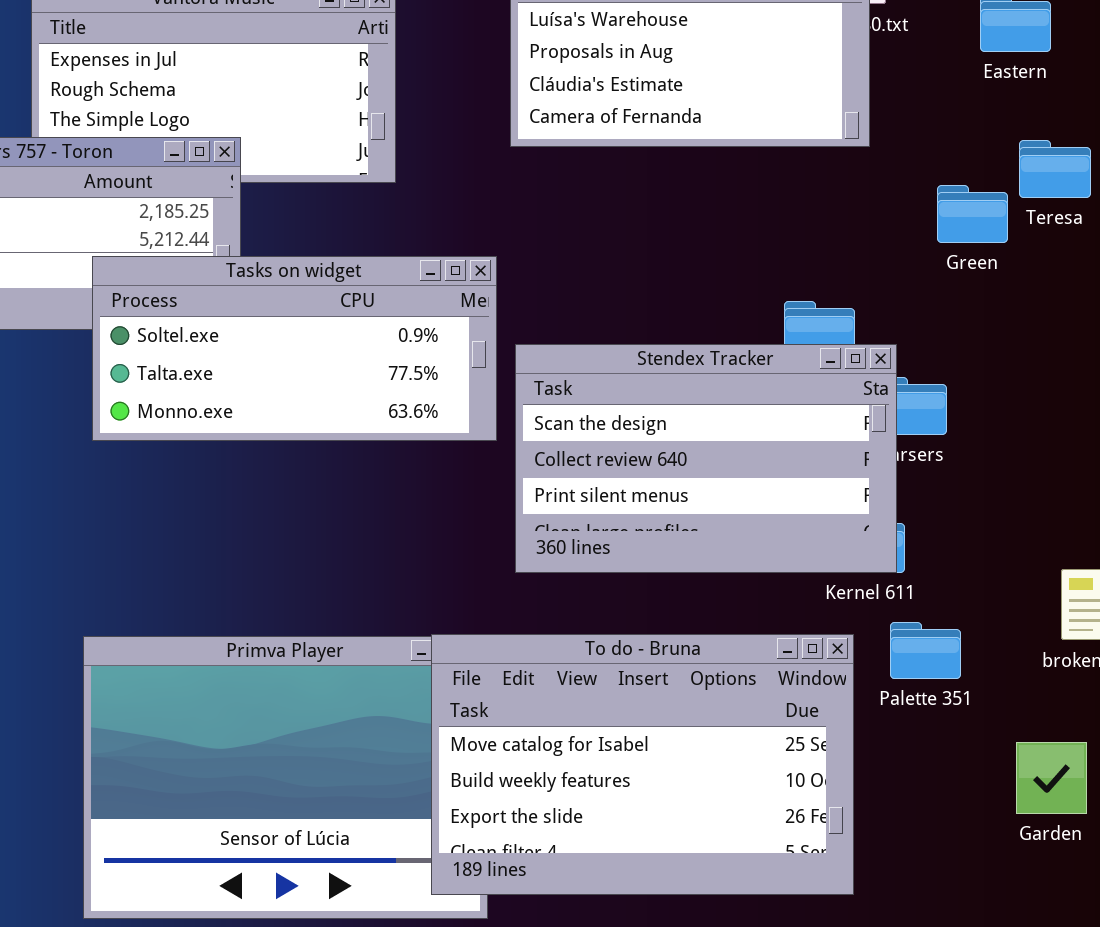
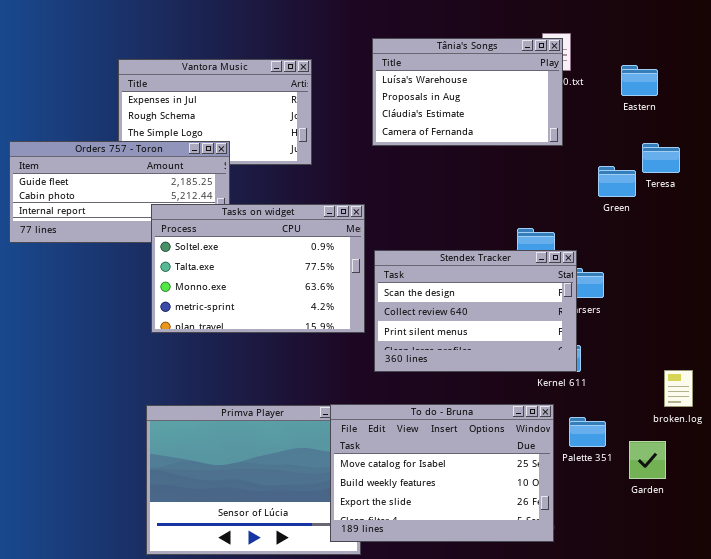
Tasks on widget: [92,256,497,441] -> [151,204,365,333], resized
Palette 351: [890,622,961,679] -> [569,417,606,447], moved
Garden: [1016,742,1087,814] -> [629,441,666,479], moved

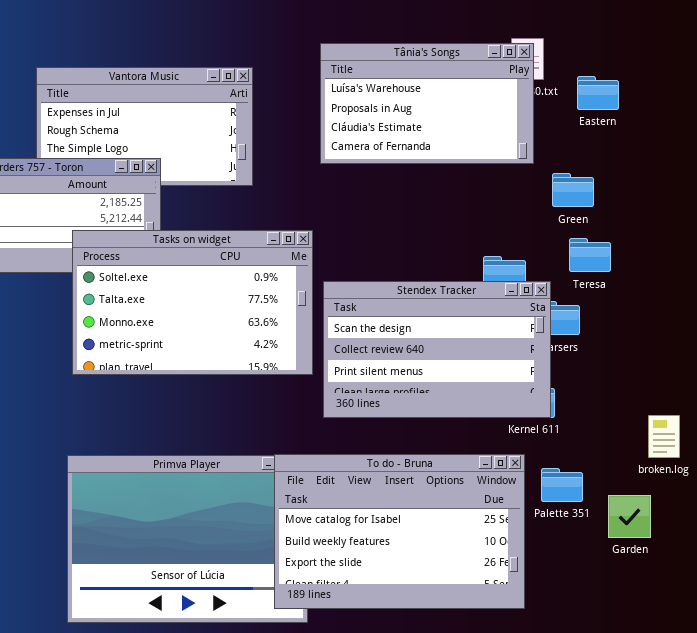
Eastern: [621,65,658,96] -> [577,76,619,110], moved
Teresa: [642,143,680,173] -> [569,238,611,272], moved
Green: [598,166,636,197] -> [552,173,594,207], moved

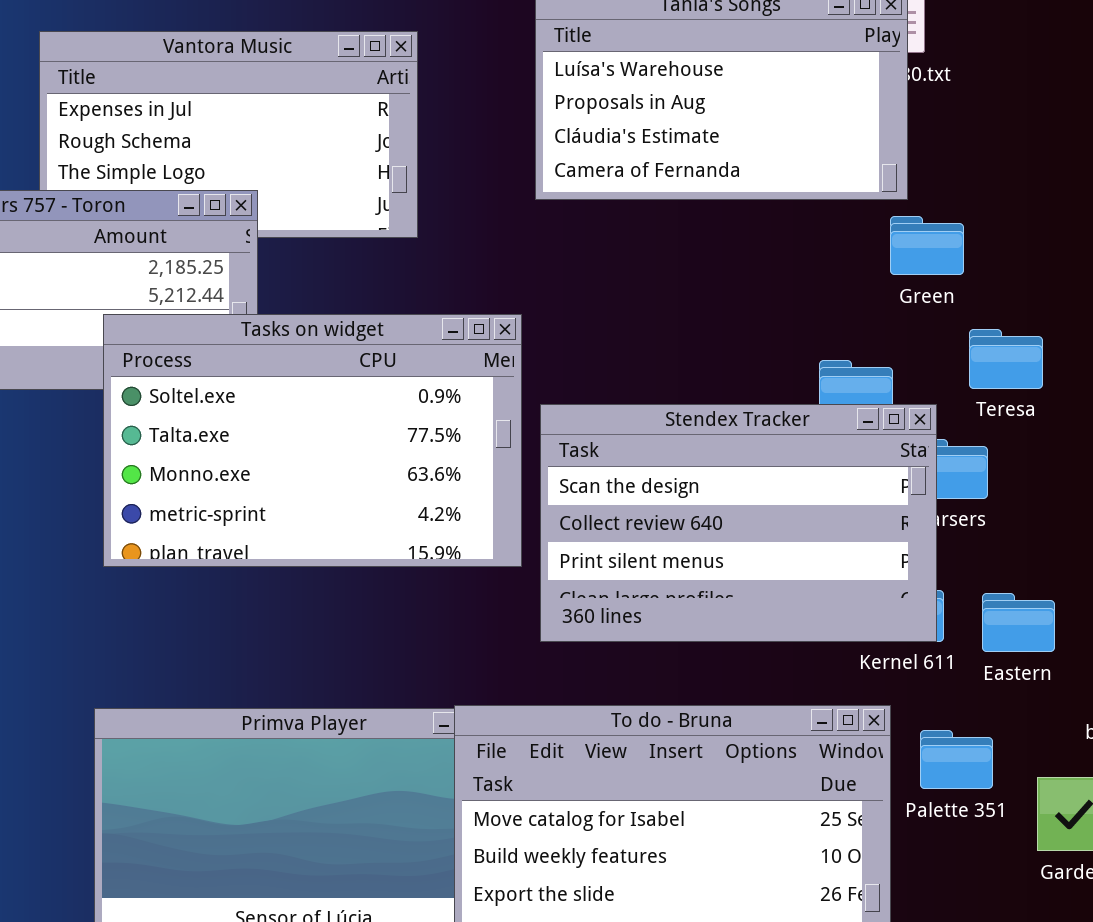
Eastern: [577,76,619,110] -> [982,593,1055,652], moved
Green: [552,173,594,207] -> [890,216,964,275], moved

